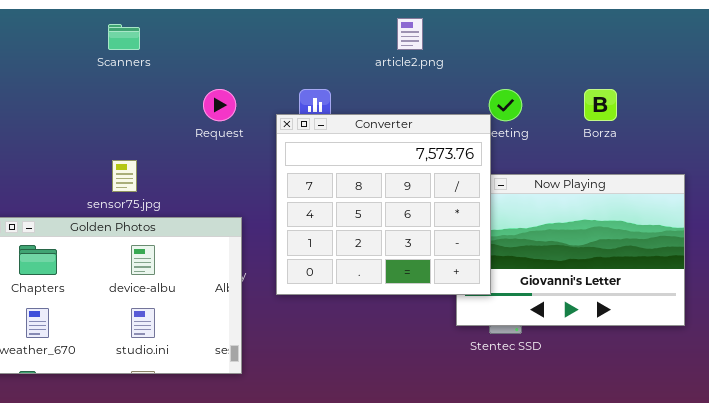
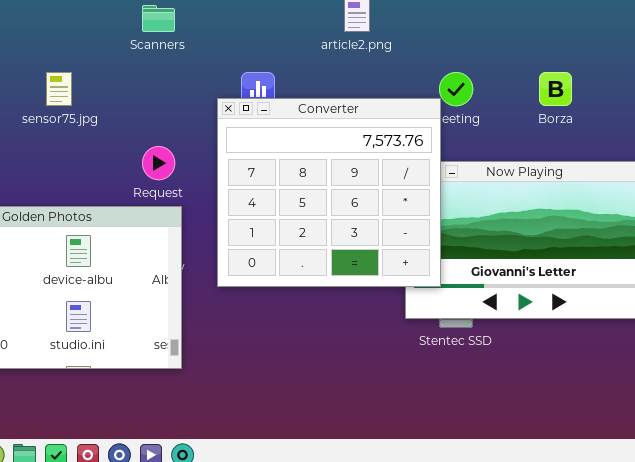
Scanners: [108,24,140,50] -> [142,5,175,32], moved
Request: [203,89,236,121] -> [142,146,175,180], moved
sensor75.jpg: [112,160,137,192] -> [46,72,72,106], moved

